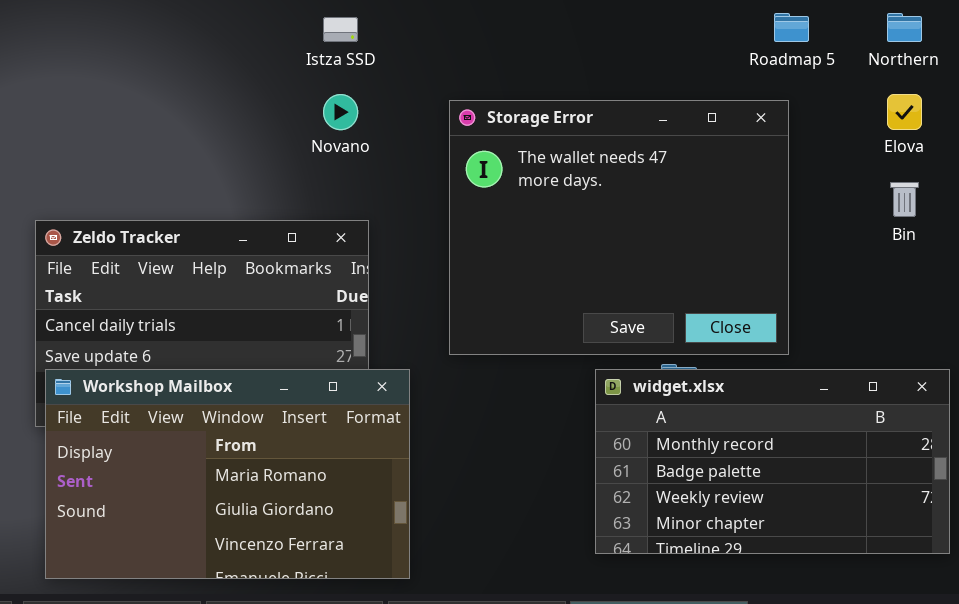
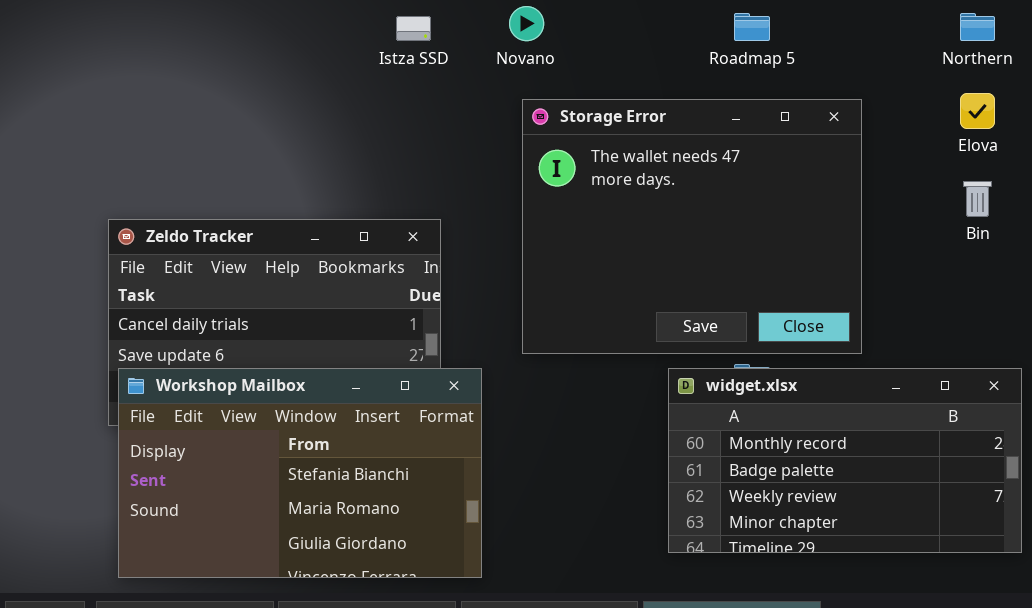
Roadmap 5: [774,13,809,42] -> [734,13,770,41], moved
Novano: [323,94,358,130] -> [509,6,544,41], moved
Workshop Mailbox: [45,369,410,579] -> [118,368,482,578], scrolled up 1 row

